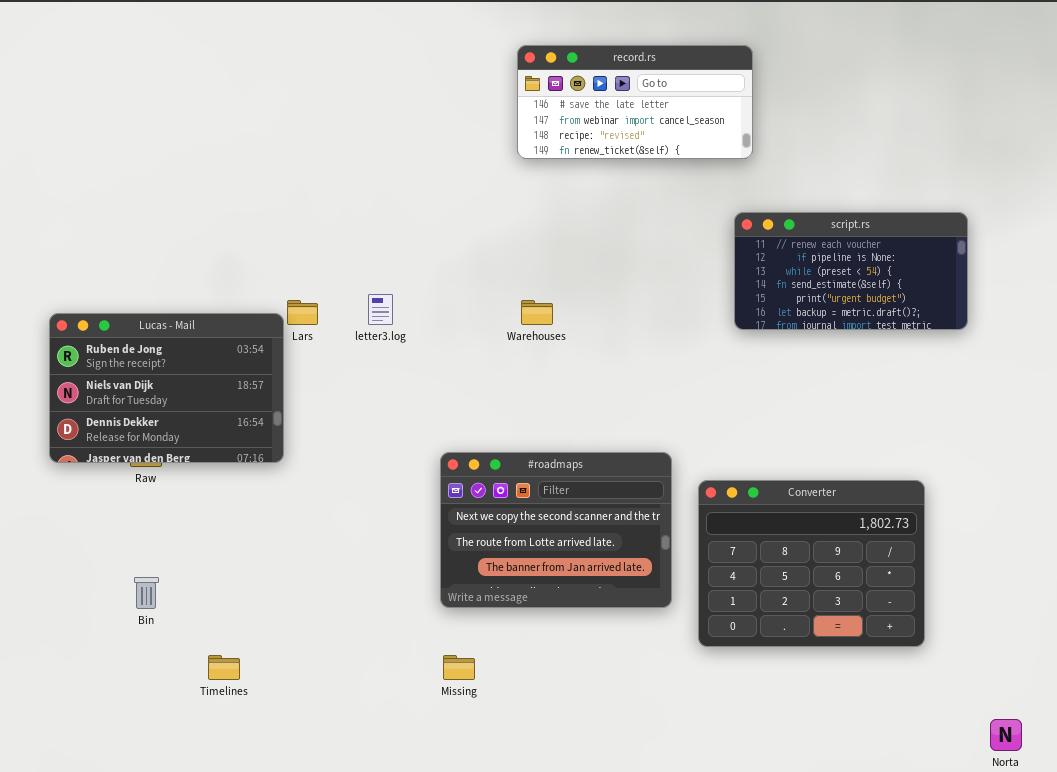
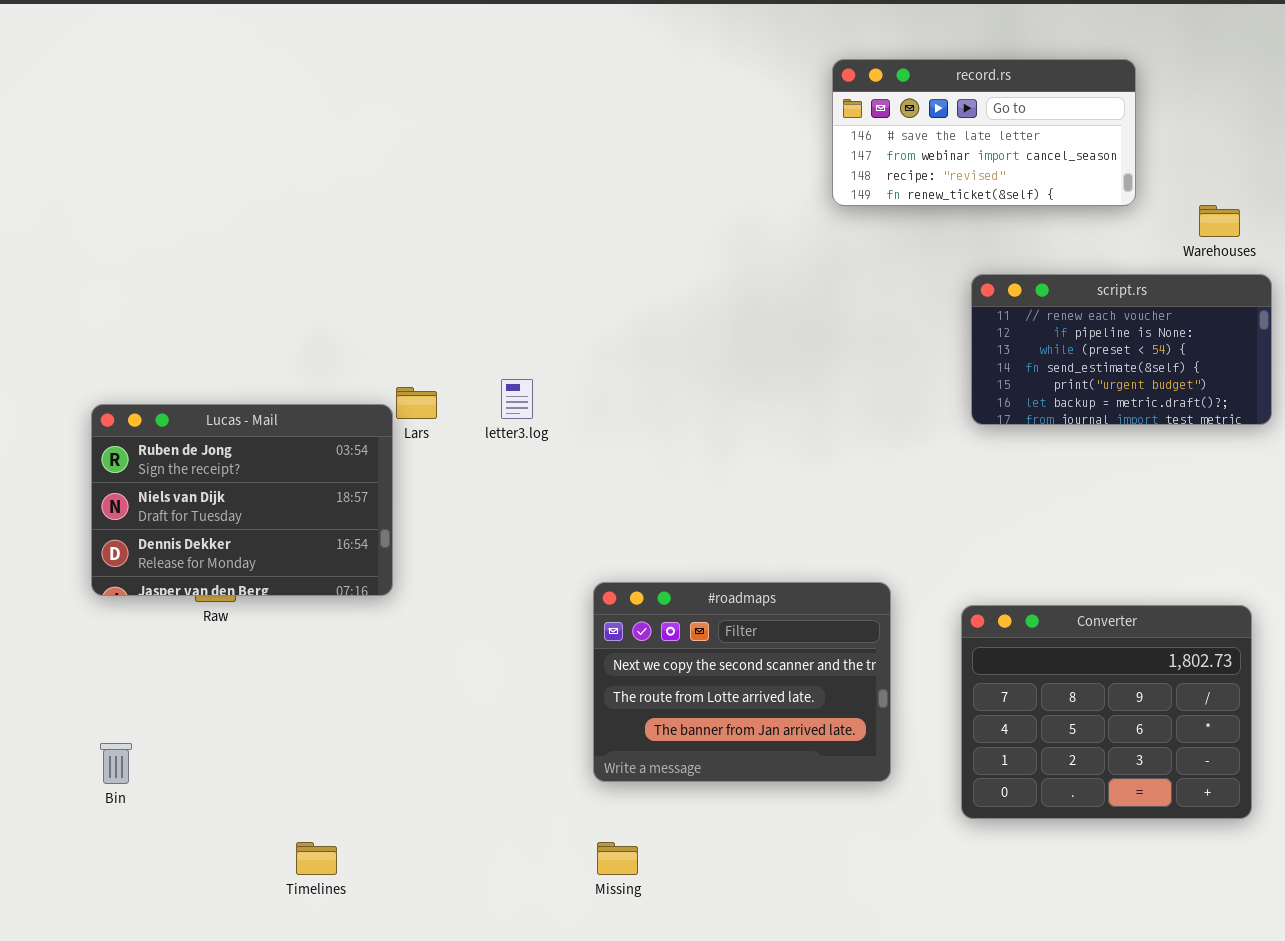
record.rs: [517,45,753,159] -> [832,59,1136,206], moved
Warehouses: [521,300,553,325] -> [1199,205,1240,237], moved
Converter: [698,480,925,647] -> [961,605,1252,819], moved
Bin: [134,577,159,609] -> [100,743,132,784], moved

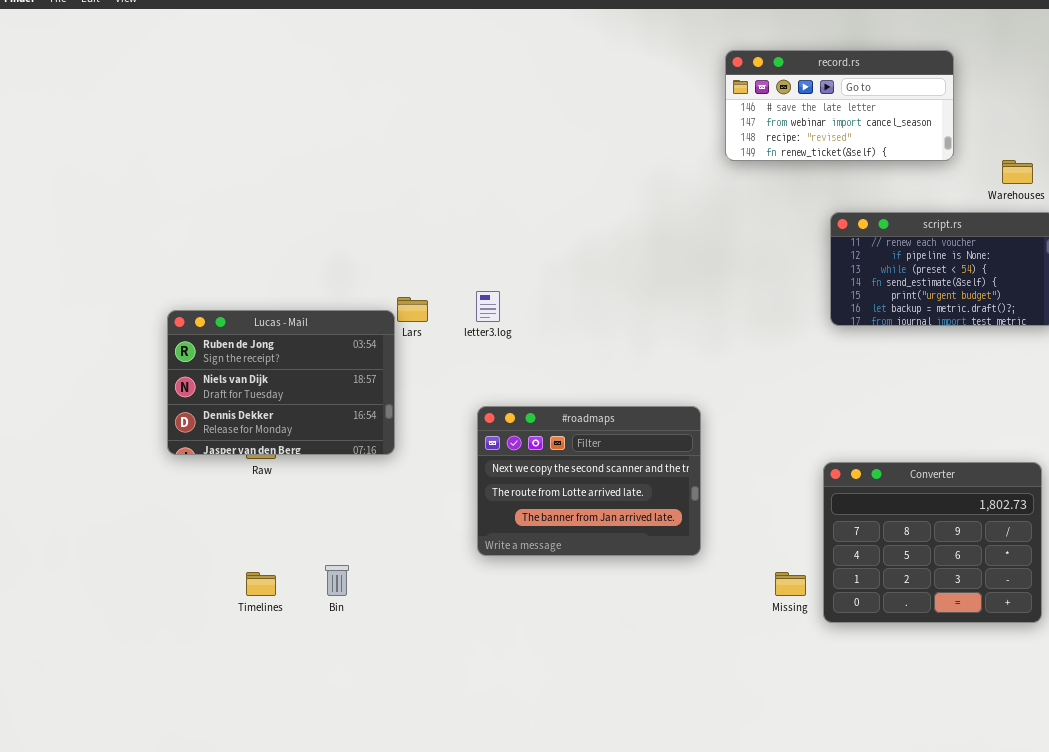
#roadmaps: [593,582,891,782] -> [477,406,701,556], moved
Bin: [100,743,132,784] -> [325,565,349,596], moved
Timelines: [296,842,337,875] -> [246,572,276,596], moved
Missing: [597,842,638,875] -> [775,572,806,596], moved

